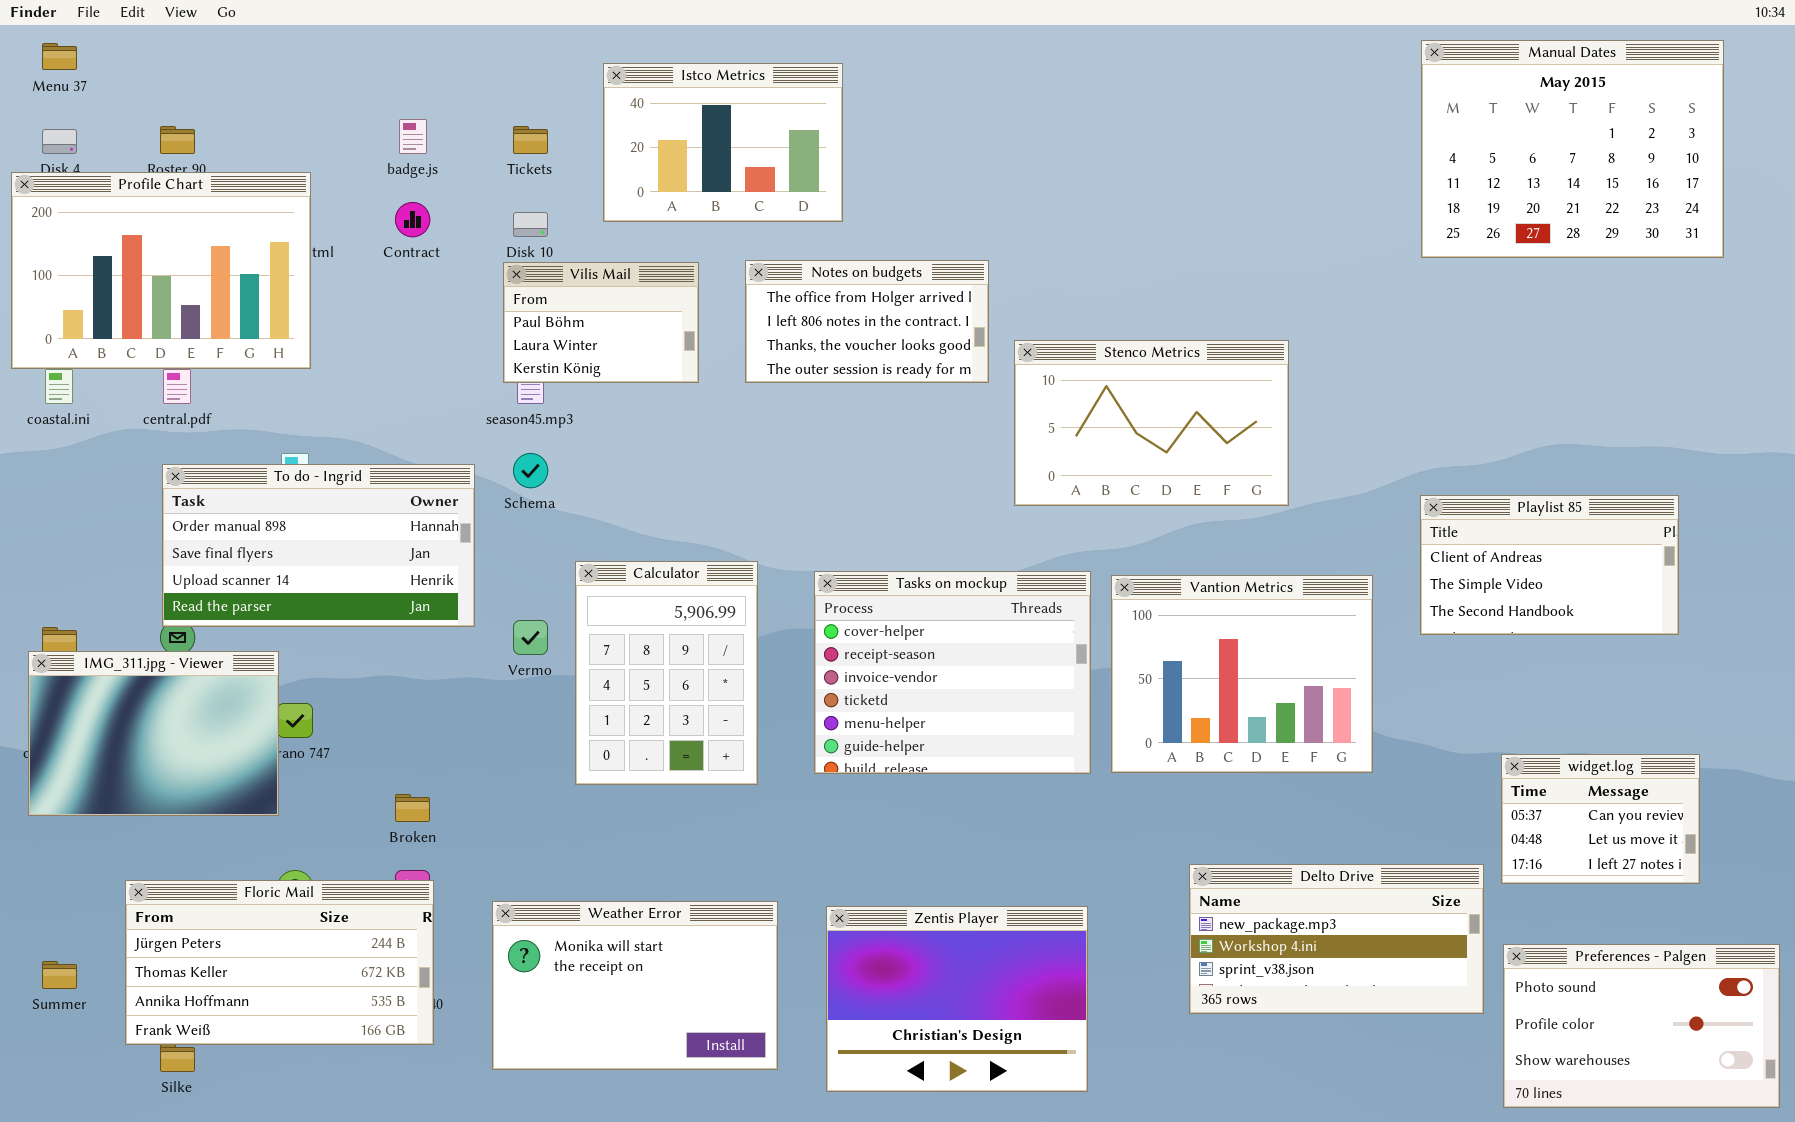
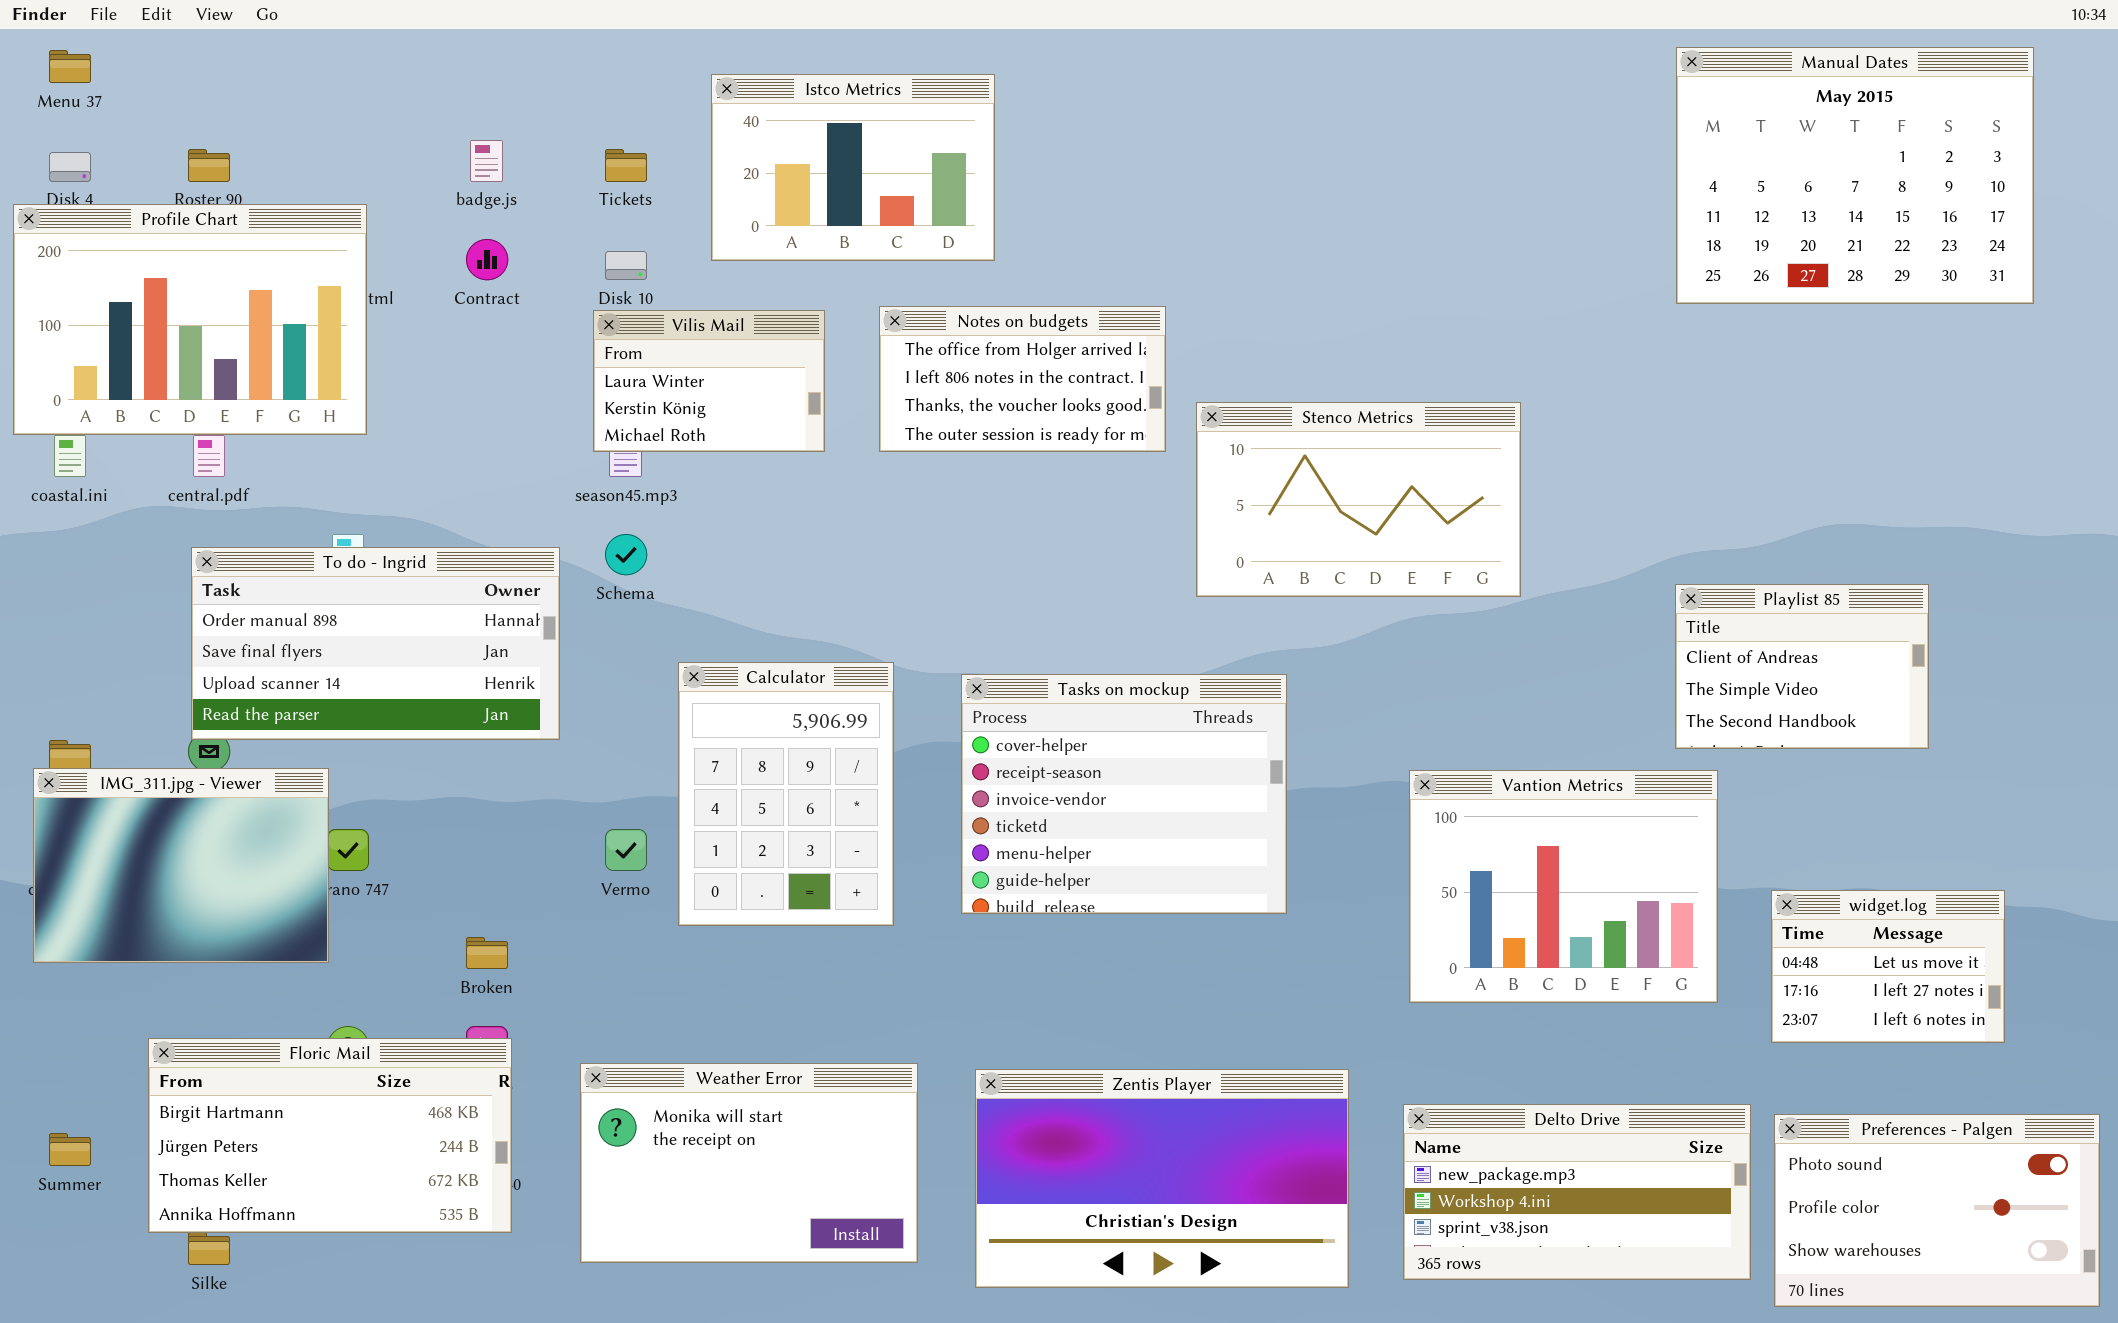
Vilis Mail: [503,262,699,383] -> [593,310,825,452], scrolled down 1 row
Playlist 85: [1420,495,1679,635] -> [1675,584,1929,749], resized
Vantion Metrics: [1111,575,1373,773] -> [1409,770,1718,1003], moved
Vermo: [513,620,548,655] -> [605,829,647,871], moved
widget.log: [1501,754,1700,884] -> [1771,890,2005,1043], scrolled down 1 row
Delto Drive: [1189,864,1484,1014] -> [1403,1104,1751,1280], moved
Floric Mail: [125,880,434,1045] -> [148,1038,512,1233], scrolled up 1 row
Zentis Player: [826,906,1088,1092] -> [975,1069,1349,1288], resized

